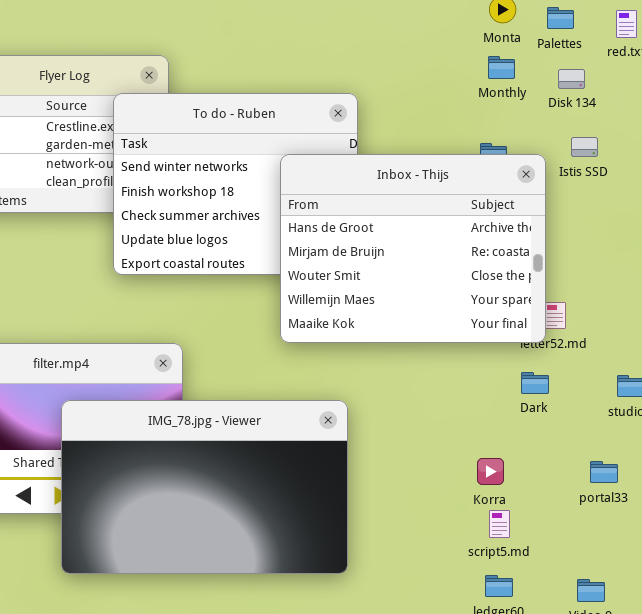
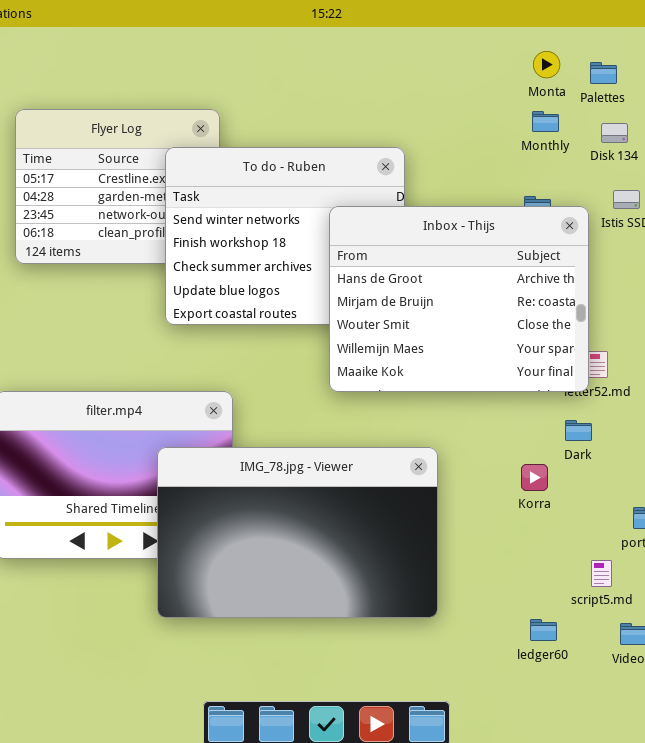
IMG_78.jpg - Viewer: [61,400,348,574] -> [157,447,438,618], moved
Korra: [477,458,504,485] -> [521,464,548,491], moved
script5.md: [489,510,510,538] -> [591,560,612,587], moved

